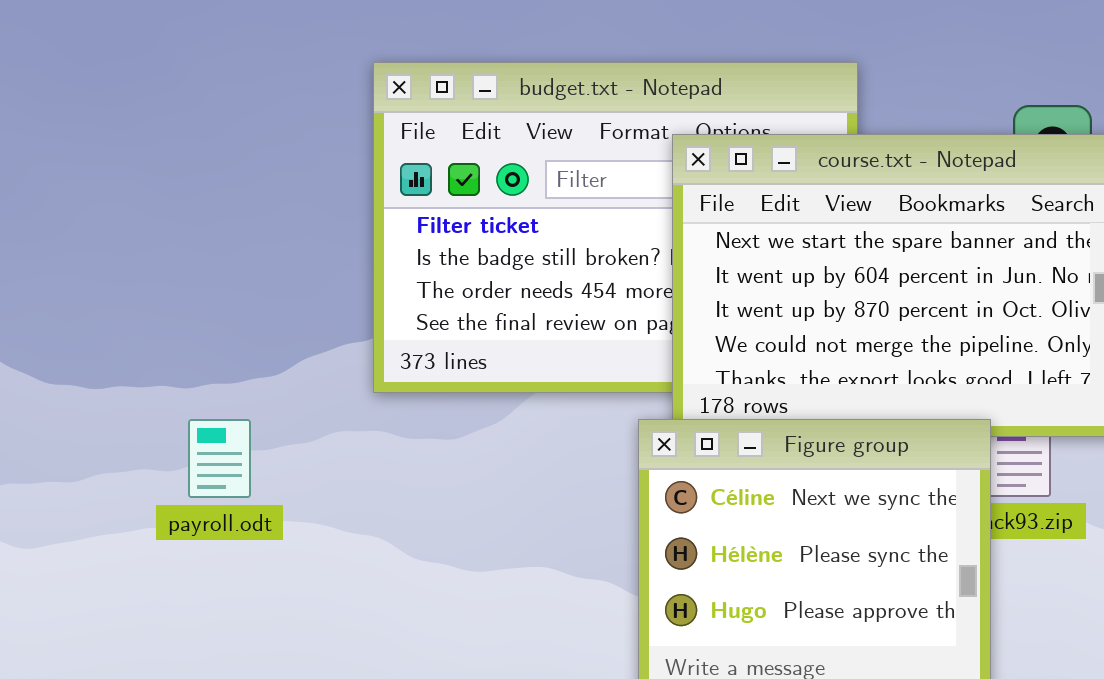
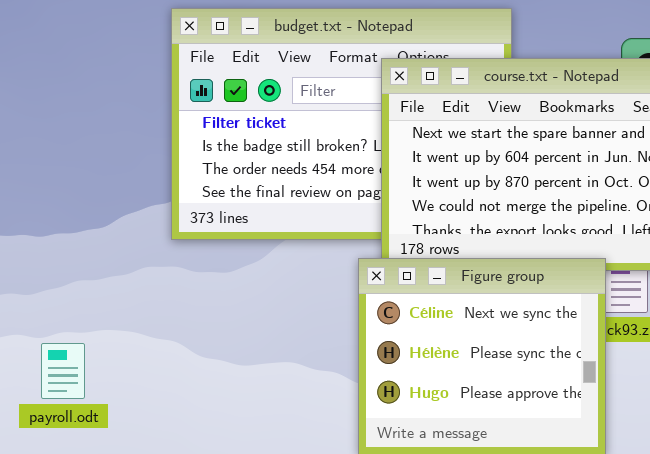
payroll.odt: [188,419,251,498] -> [41,343,85,399], moved

